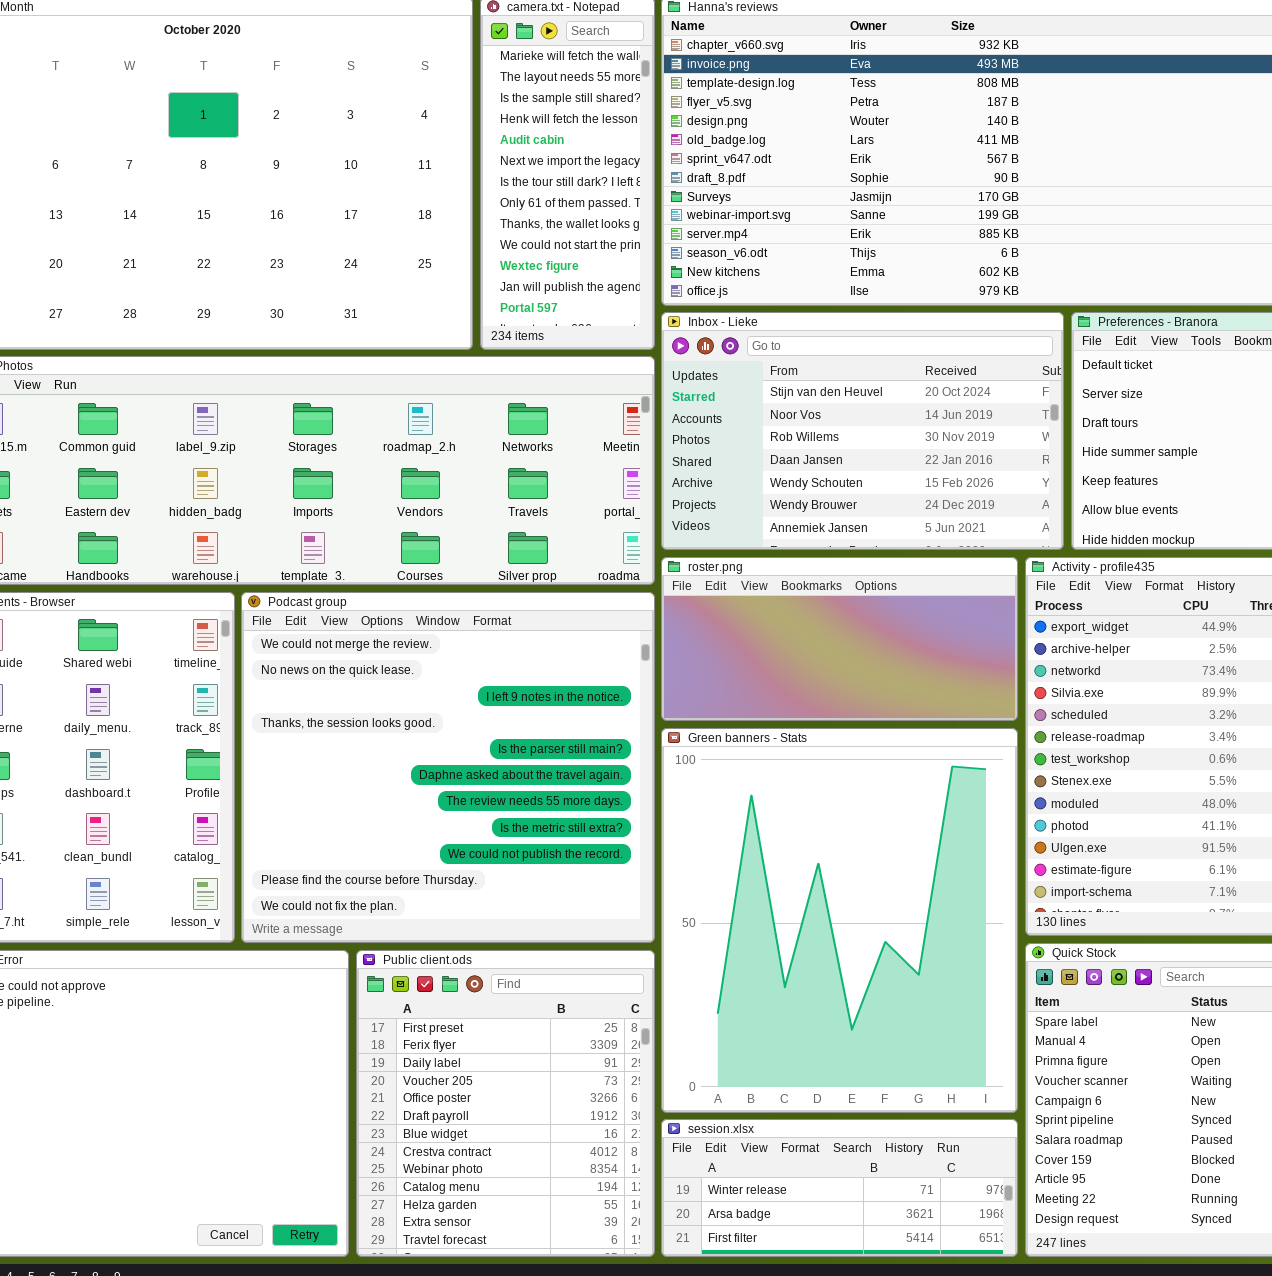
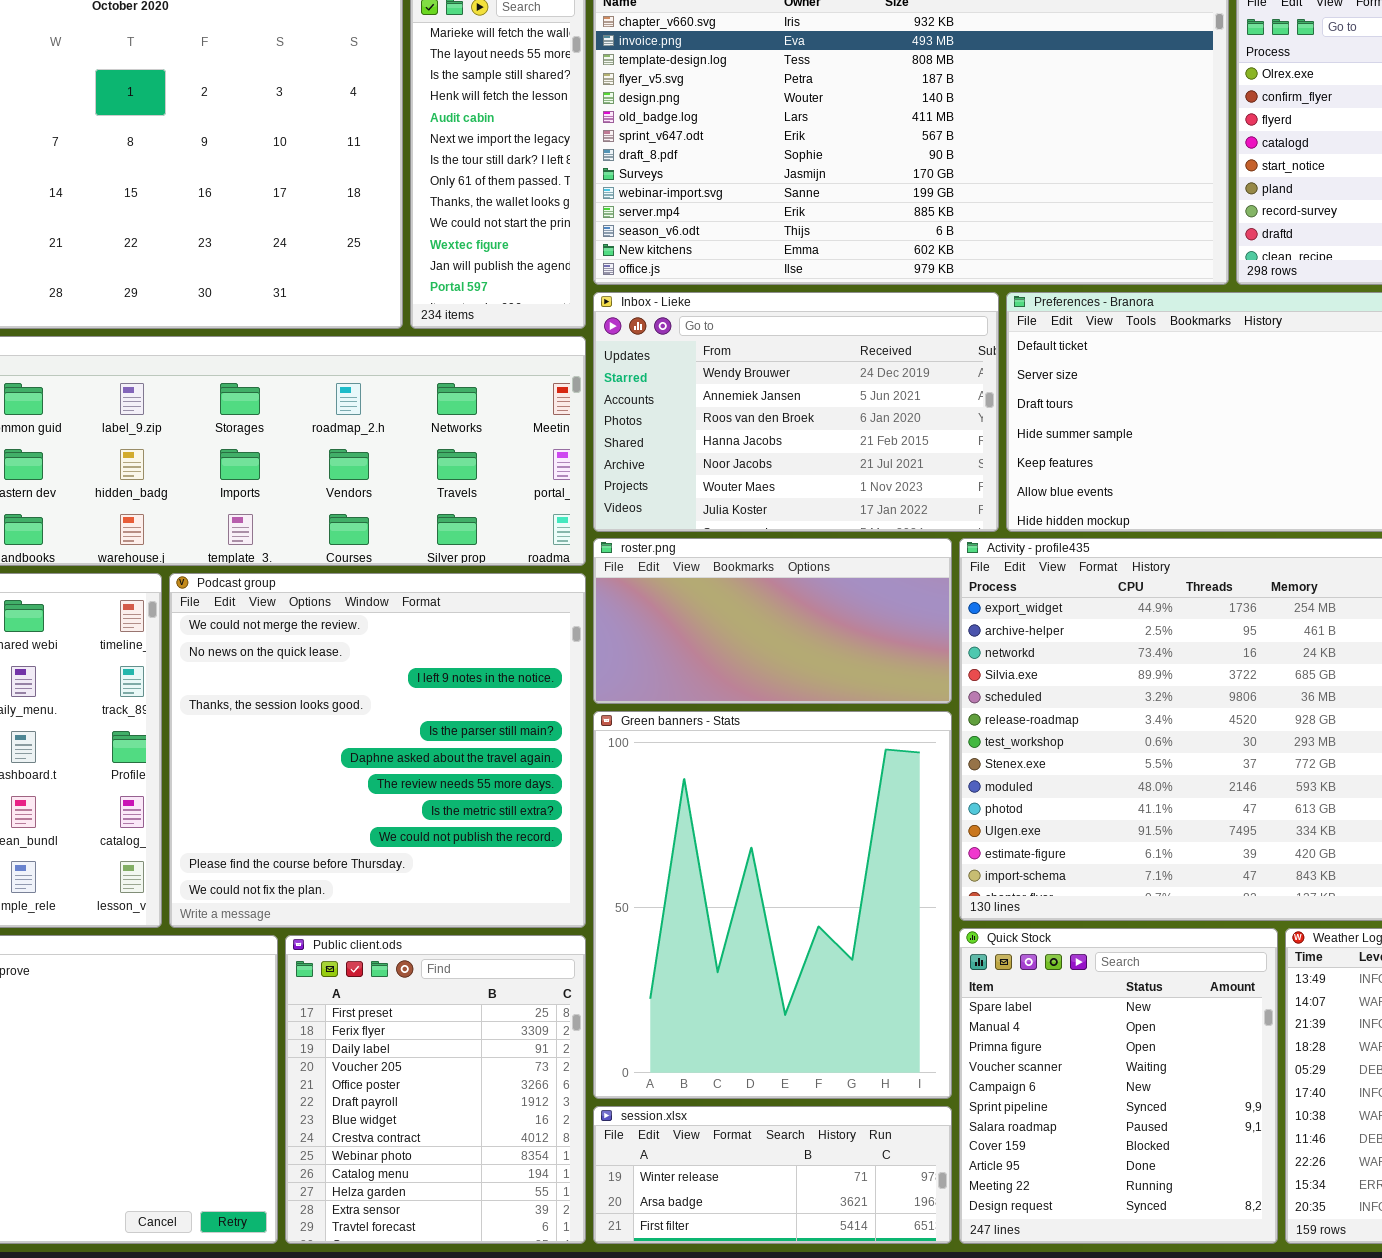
Inbox - Lieke: [661,312,1064,550] -> [593,292,999,532], scrolled down 5 rows

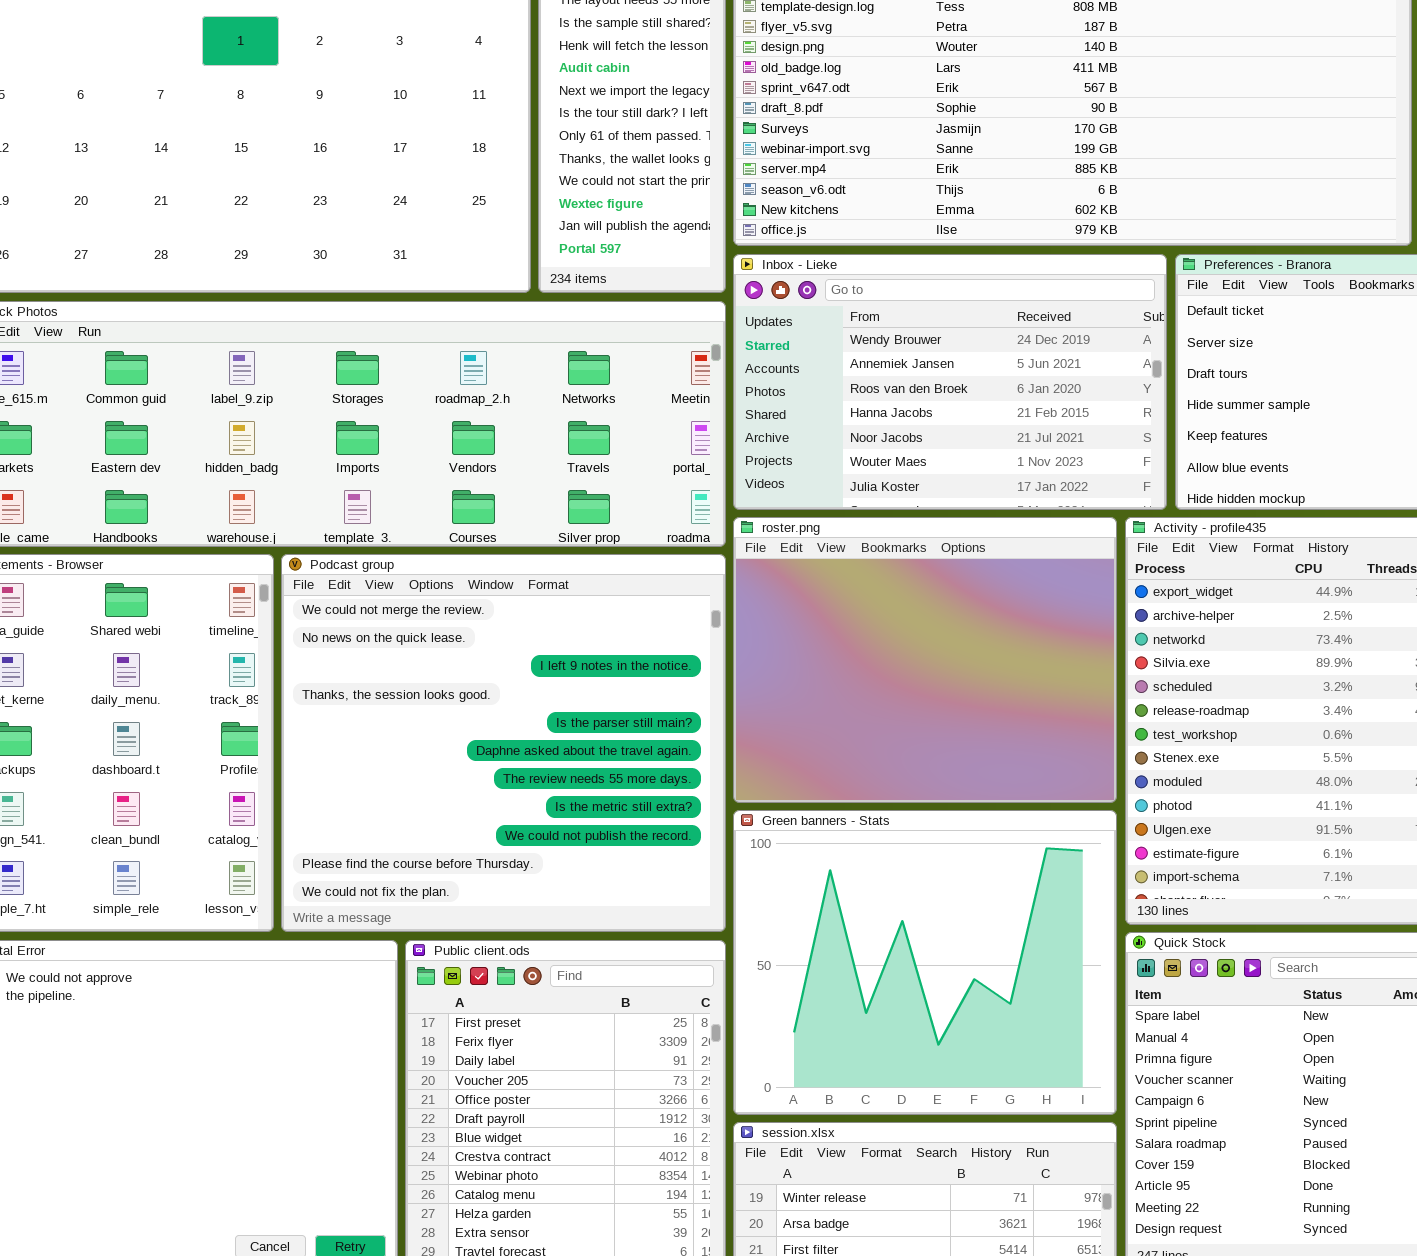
roster.png: [593,538,952,704] -> [733,517,1117,803], resized
Green banners - Stats: [593,711,952,1099] -> [733,810,1117,1115], resized

